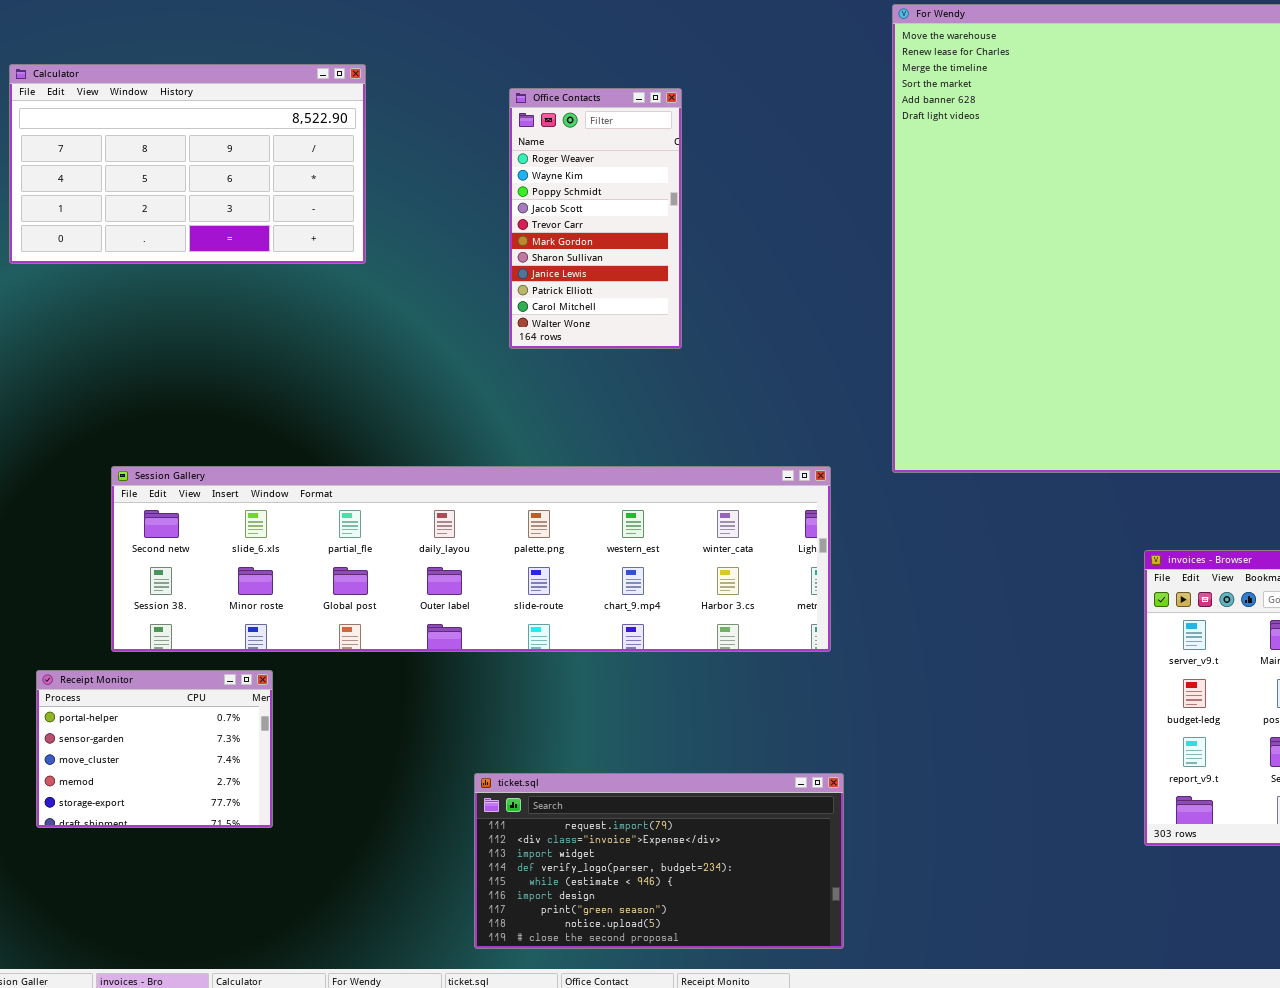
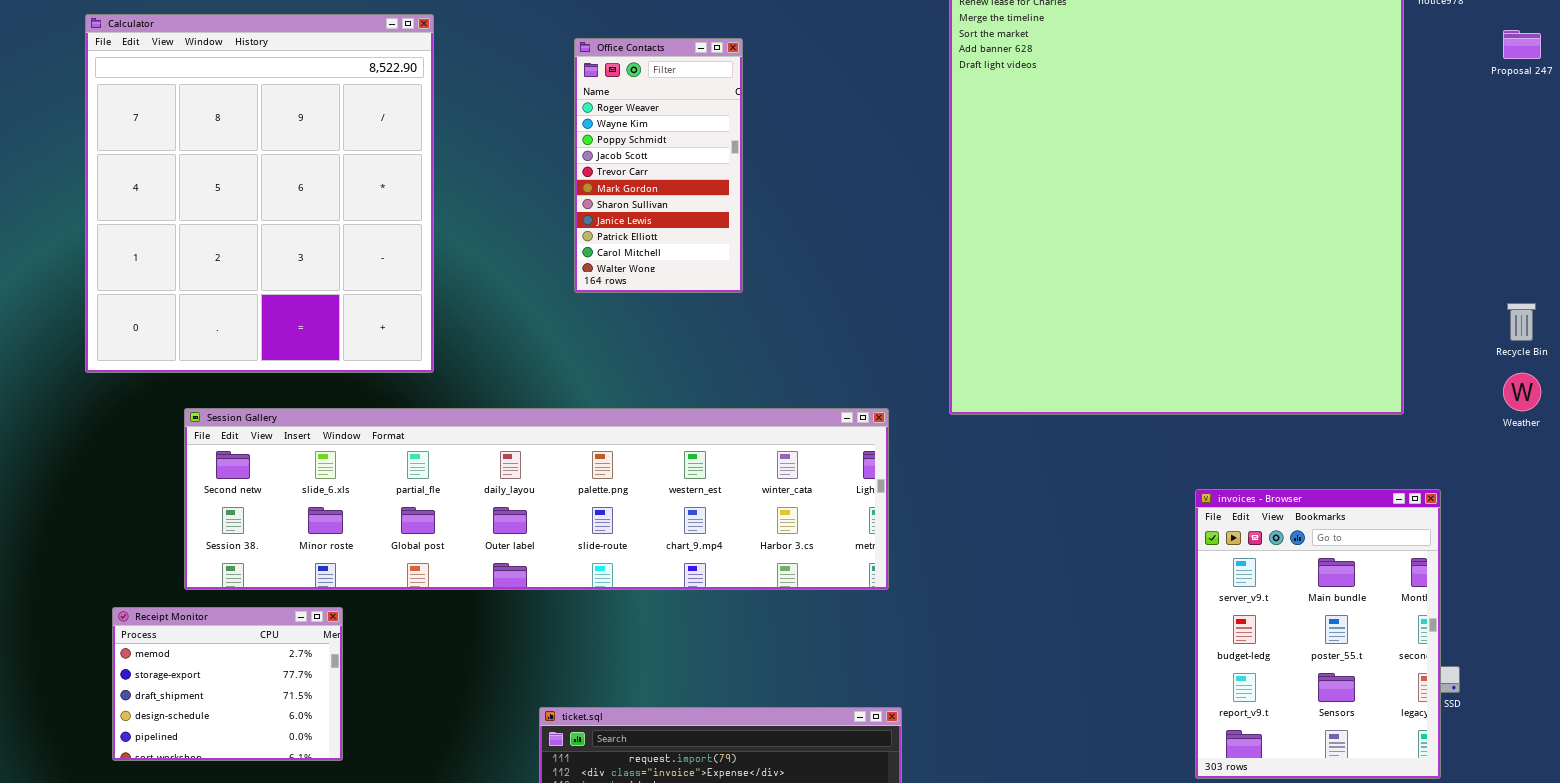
Calculator: [9,64,366,264] -> [85,14,434,373], resized
Receipt Monitor: [36,670,273,828] -> [112,607,343,761], scrolled down 3 rows

